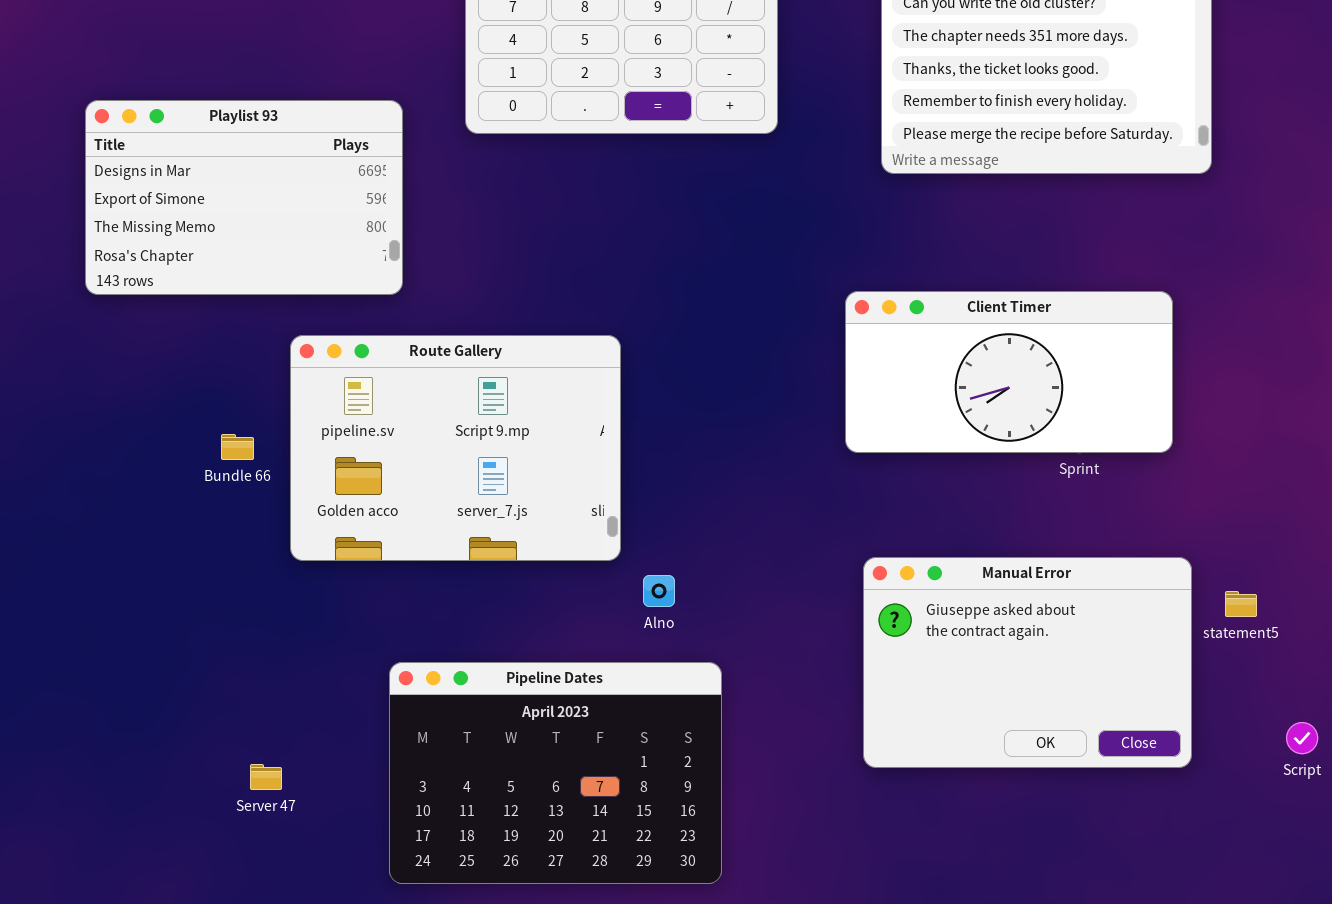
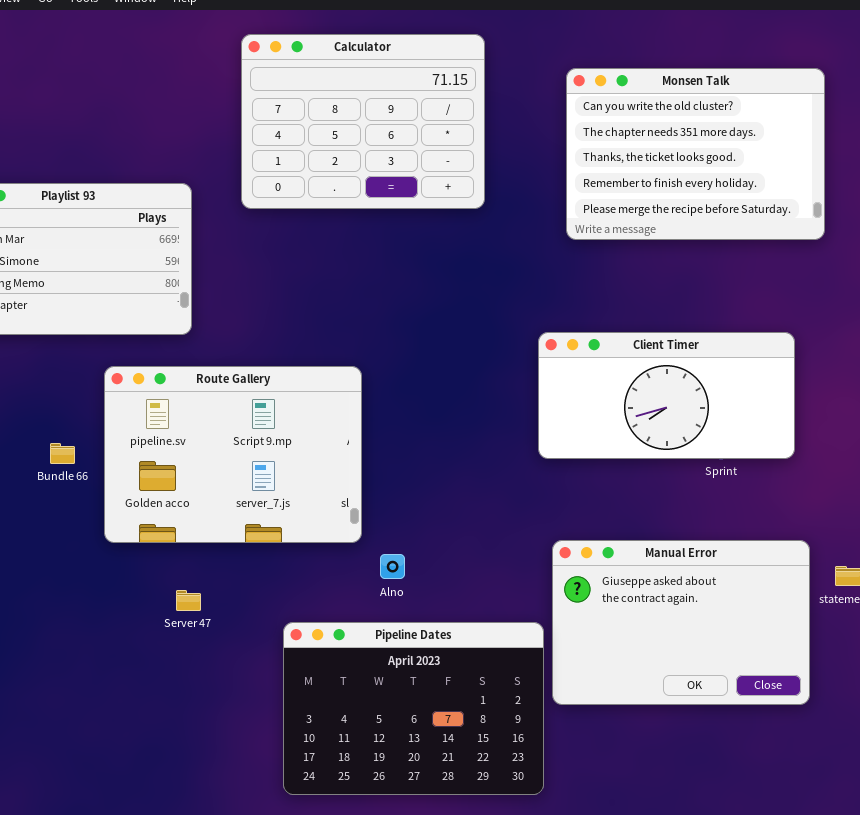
Pipeline Dates: [389,662,722,884] -> [283,622,544,795], moved
Server 47: [250,764,282,790] -> [176,590,201,611], moved

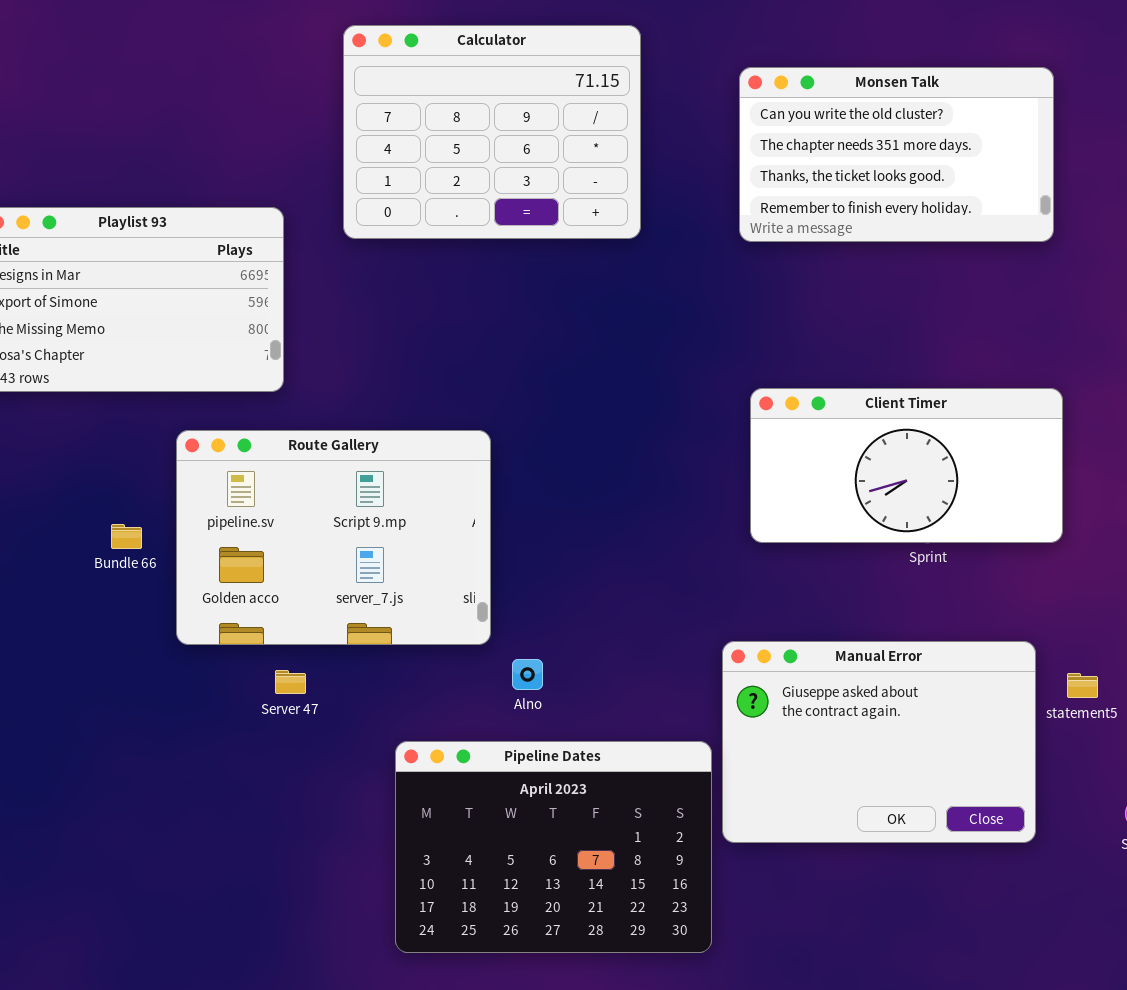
Monsen Talk: [566,68,825,240] -> [739,67,1054,242], resized
Client Timer: [538,332,795,459] -> [750,388,1063,543], moved
Server 47: [176,590,201,611] -> [275,670,306,694], moved

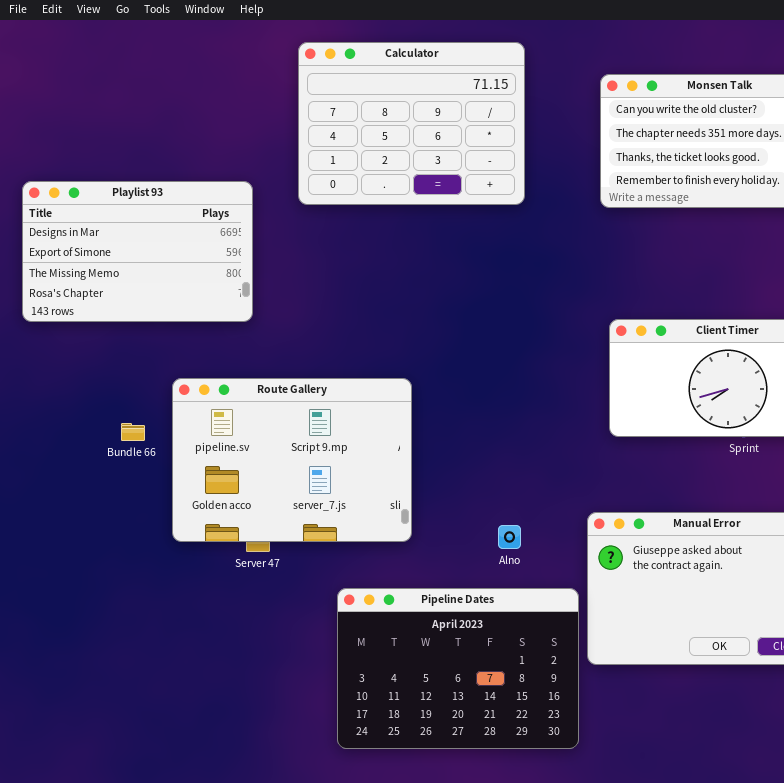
Route Gallery: [176,430,491,645] -> [172,378,412,542], moved
Alno: [512,659,543,690] -> [498,525,521,549], moved

